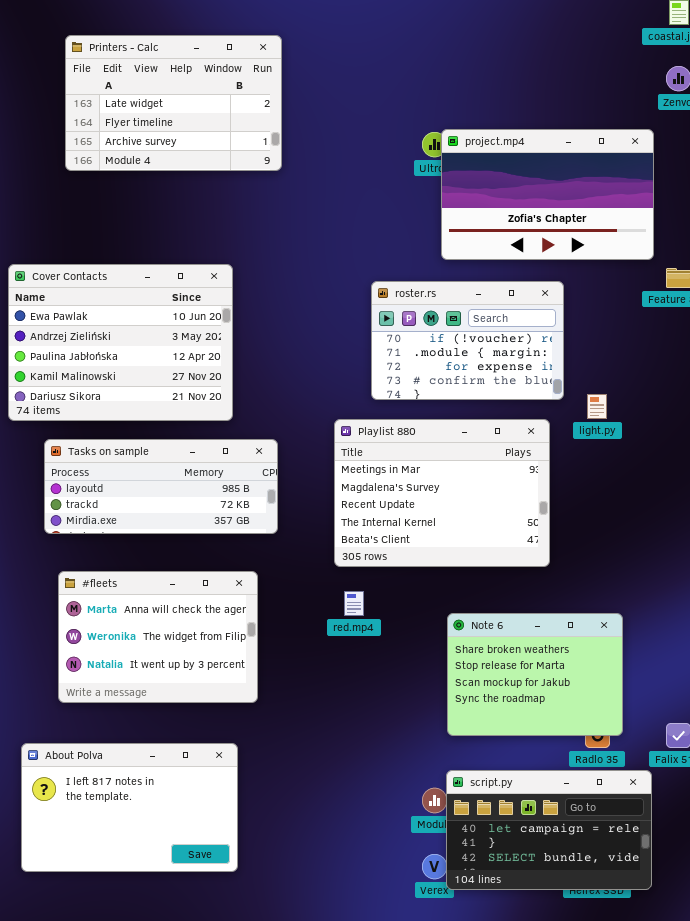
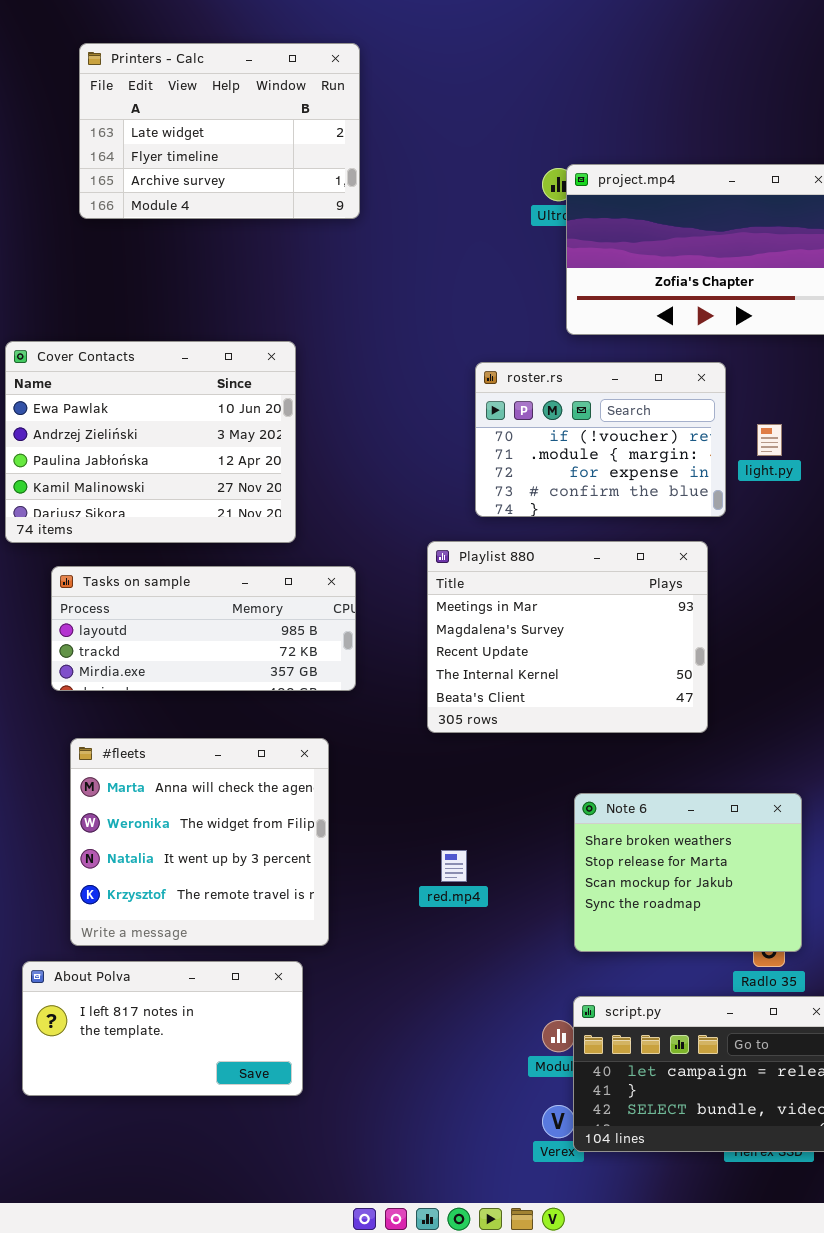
light.py: [587,394,607,419] -> [757,424,782,456], moved
#fleets: [58,571,258,703] -> [70,738,329,946], resized
red.mp4: [344,591,364,616] -> [441,850,467,882], moved
About Polva: [21,743,238,872] -> [22,961,303,1096], resized

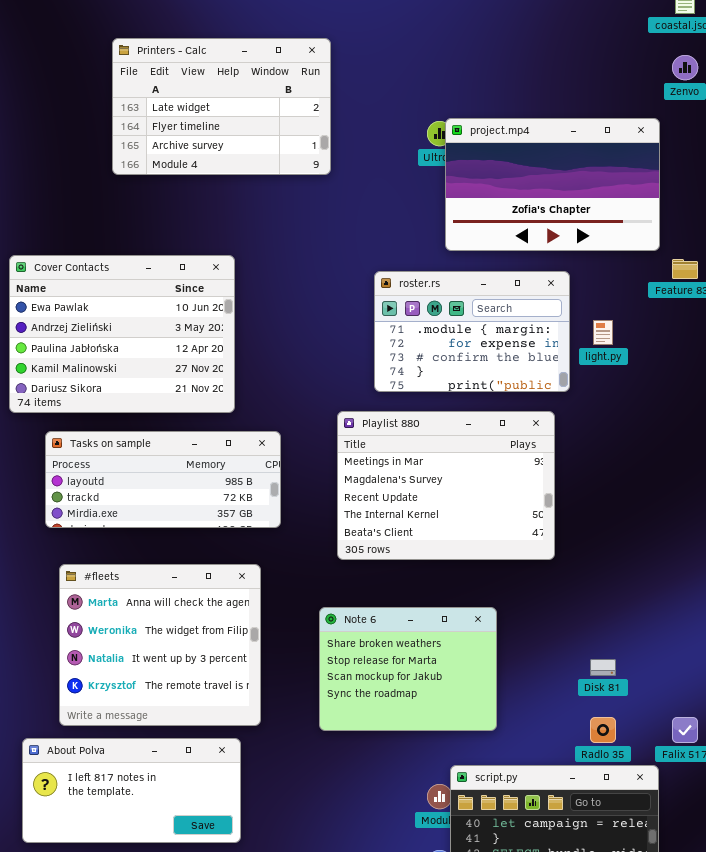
Printers - Calc: [79,43,360,219] -> [112,38,331,175], moved
roster.rs: [475,362,726,517] -> [374,271,570,392], scrolled down 1 row
Note 6: [574,793,802,952] -> [319,607,497,731], moved

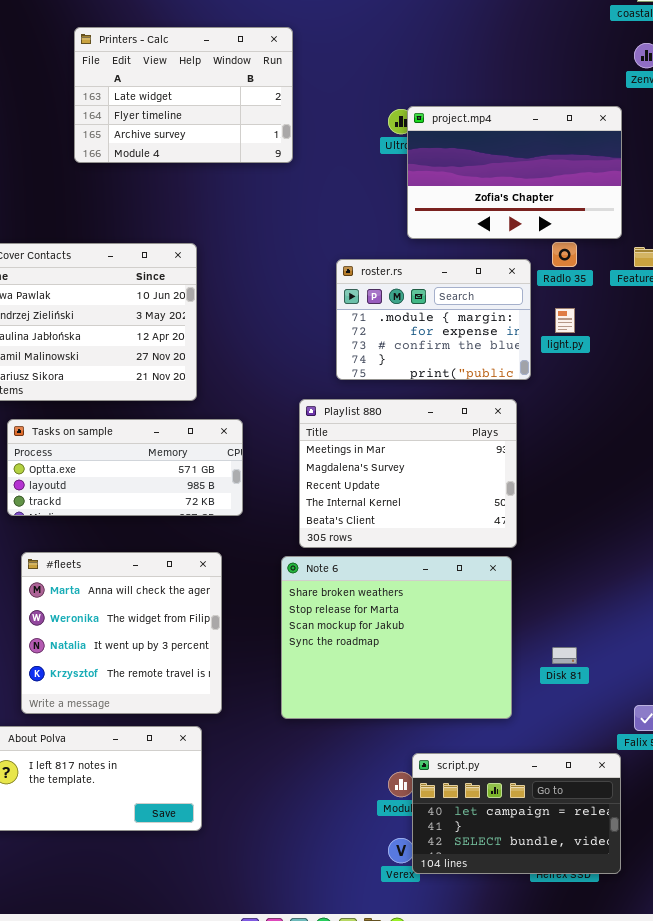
Tasks on sample: [45,431,281,528] -> [7,419,243,516], scrolled up 1 row
Note 6: [319,607,497,731] -> [281,556,512,719], resized
Radlo 35: [590,717,616,743] -> [552,242,577,267], moved

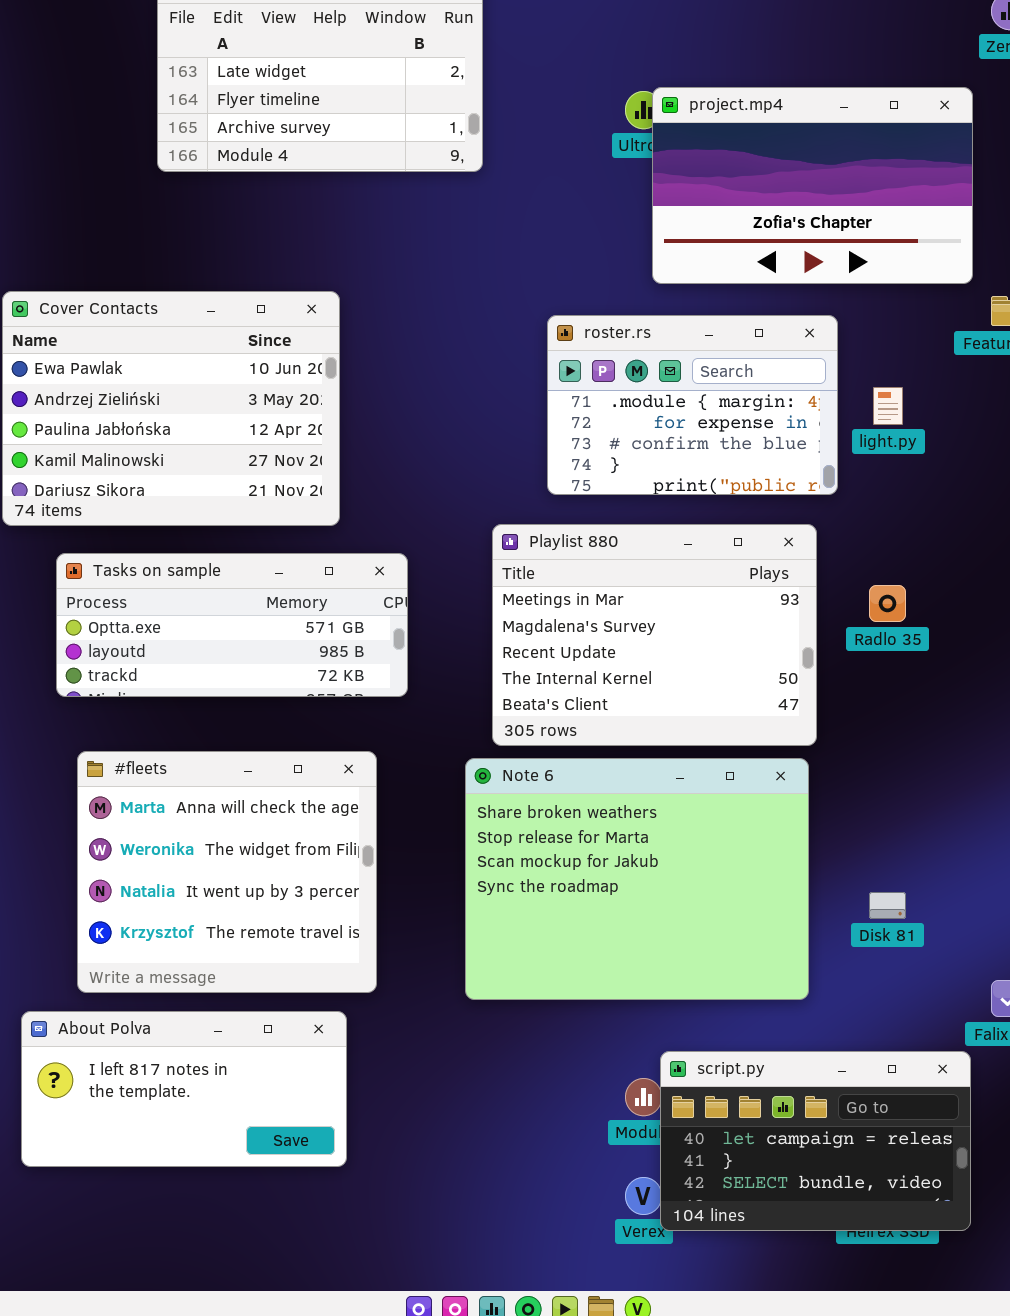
Radlo 35: [552,242,577,267] -> [869,585,906,622], moved

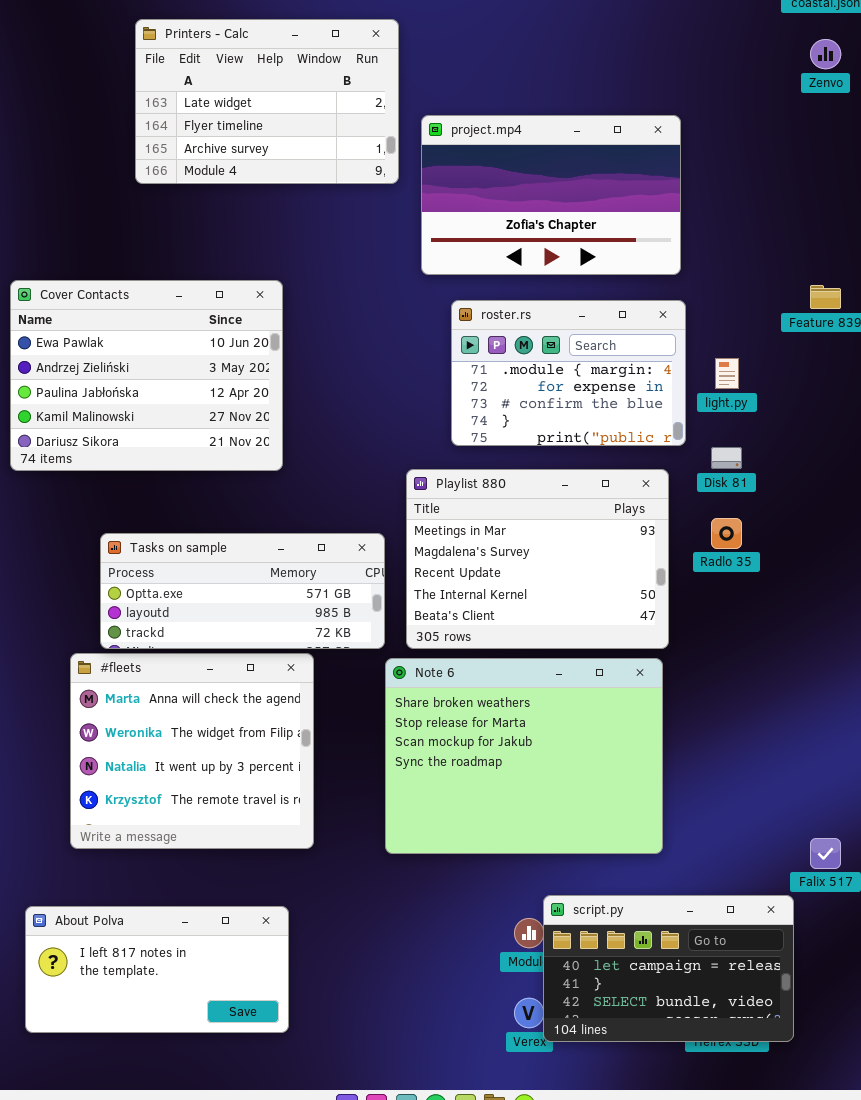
project.mp4: [652,87,973,284] -> [421,115,681,275], moved
Tasks on sample: [56,553,408,697] -> [100,533,385,649], moved
Disk 81: [869,892,906,919] -> [711,447,742,469], moved
About Polva: [21,1011,347,1167] -> [25,906,289,1033], moved

